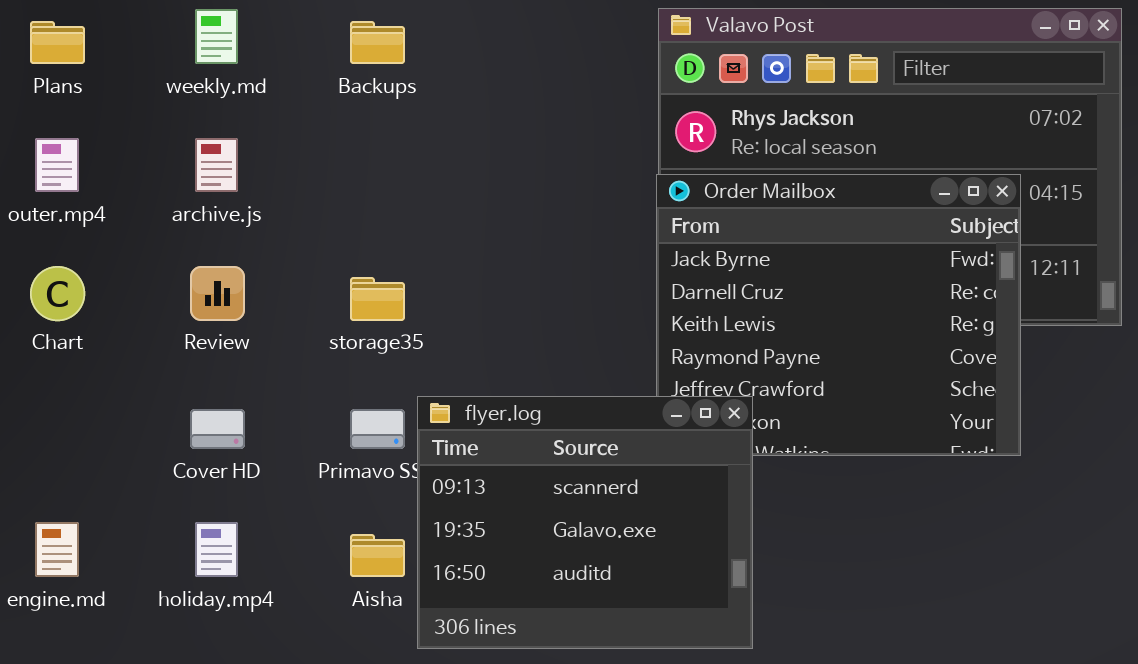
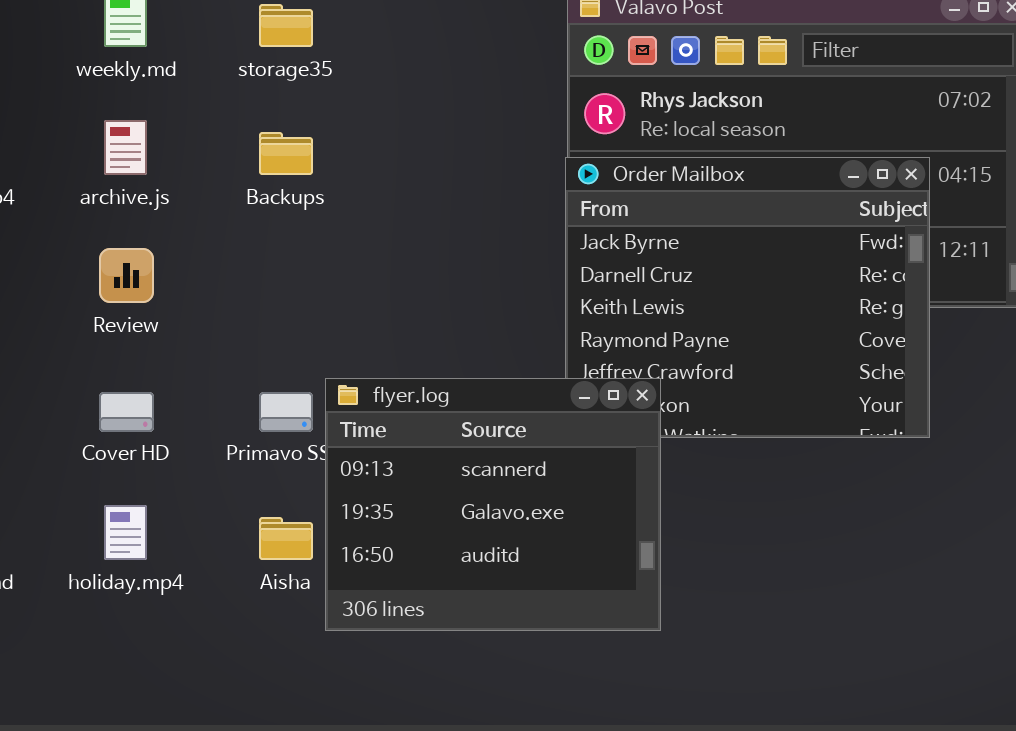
Backups: [350,21,405,64] -> [259,132,313,175], moved
storage35: [350,277,405,321] -> [259,4,313,47], moved

